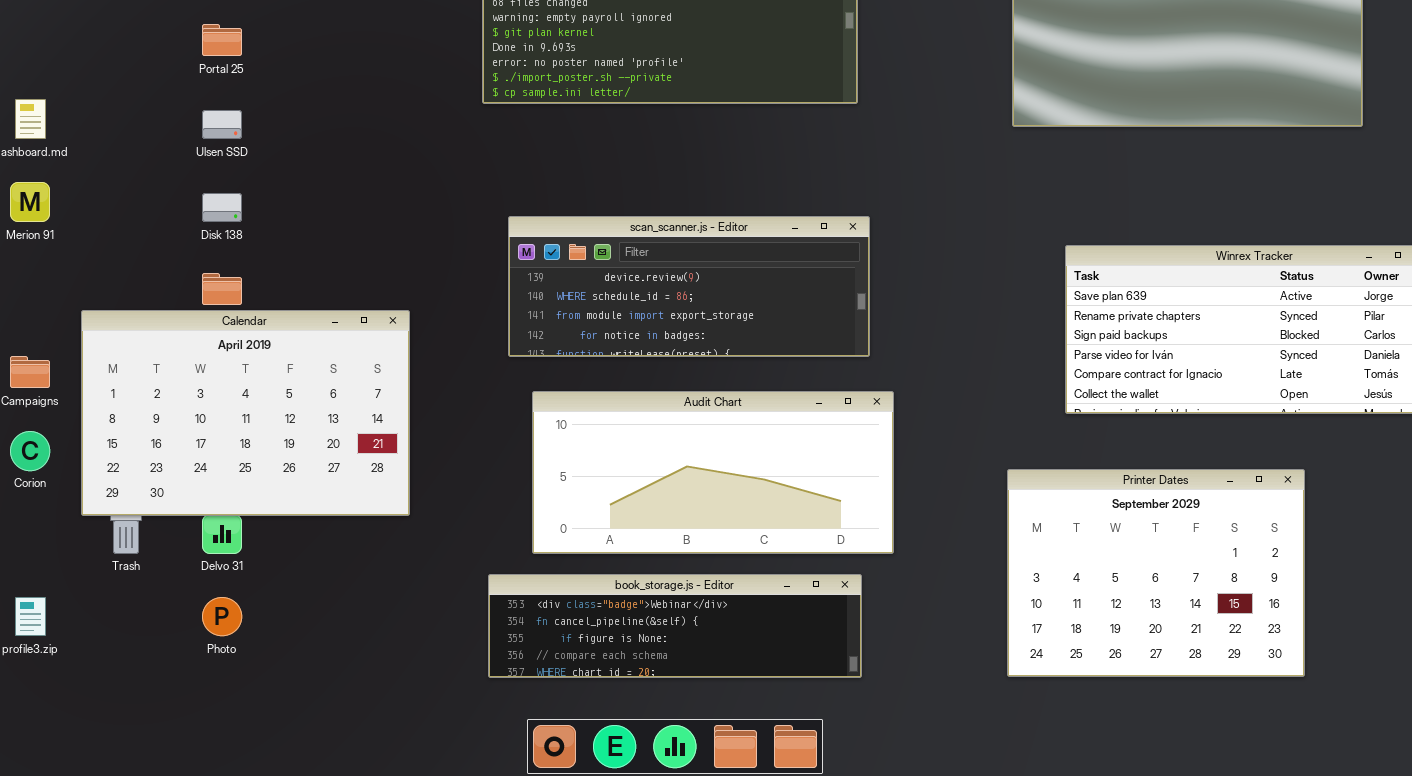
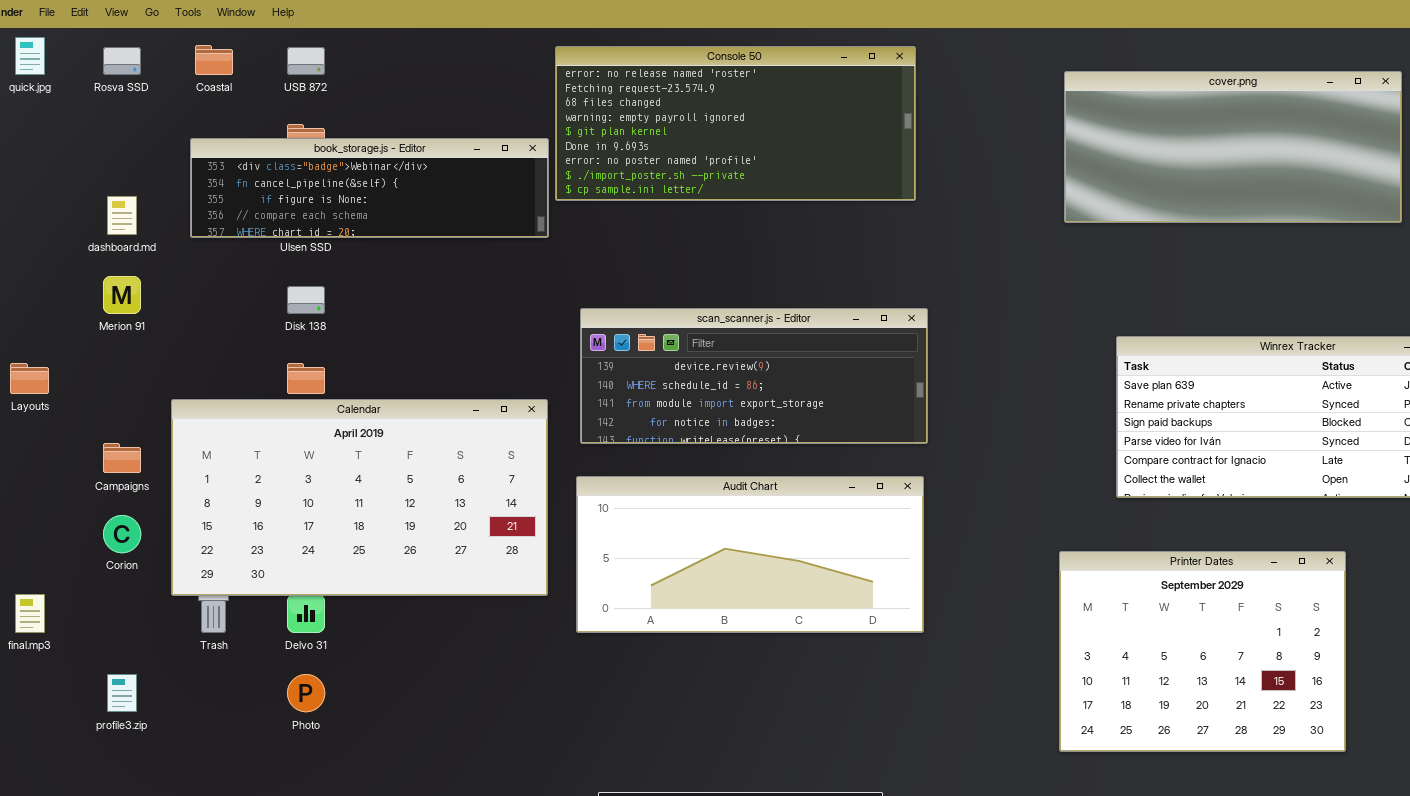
Calendar: [81,310,410,516] -> [171,399,548,596], resized
Audit Chart: [532,391,894,554] -> [576,476,924,633], moved
book_storage.js - Editor: [488,574,862,678] -> [190,138,549,238], moved

